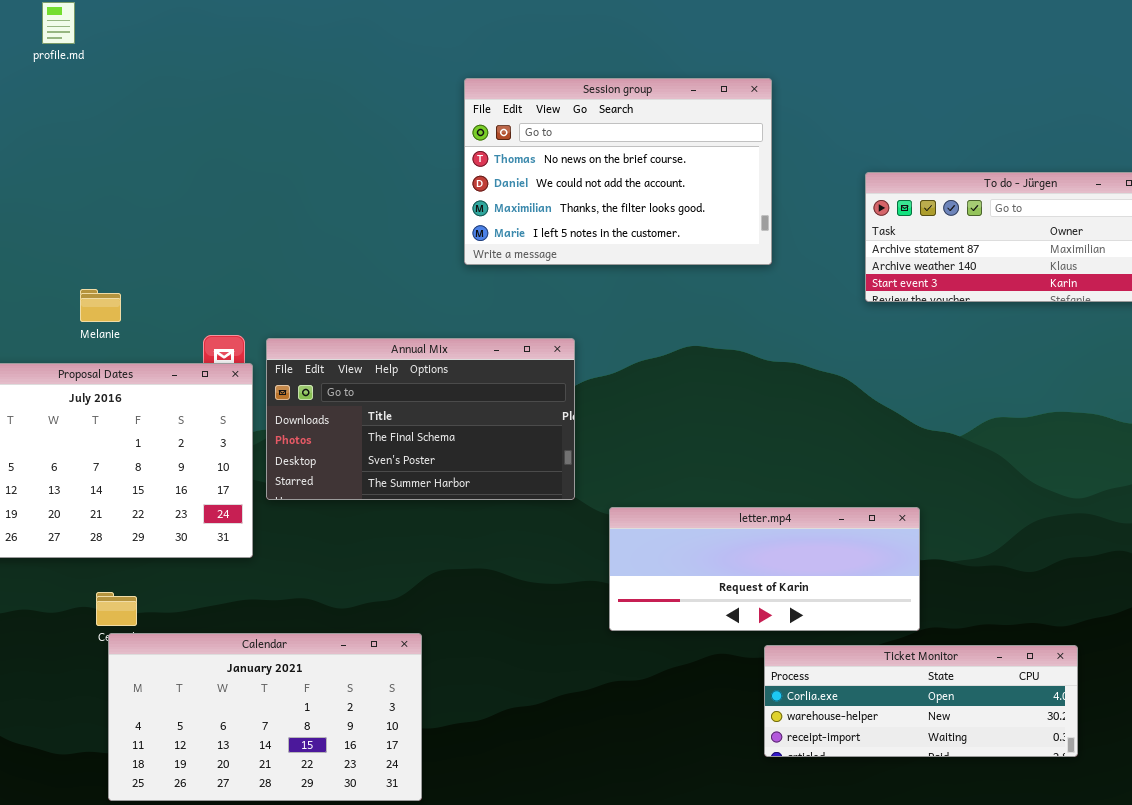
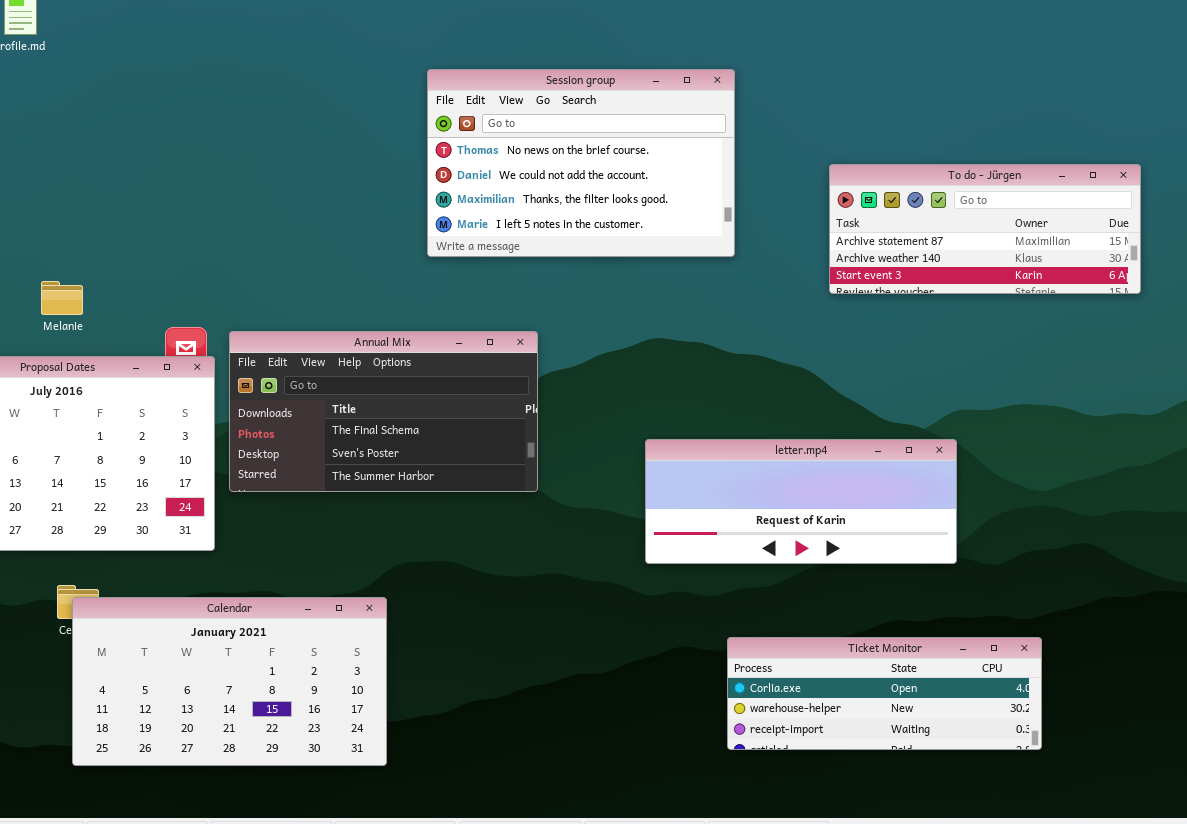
letter.mp4: [609,507,920,631] -> [645,439,957,564], moved
Calendar: [108,633,422,801] -> [72,597,387,766], moved

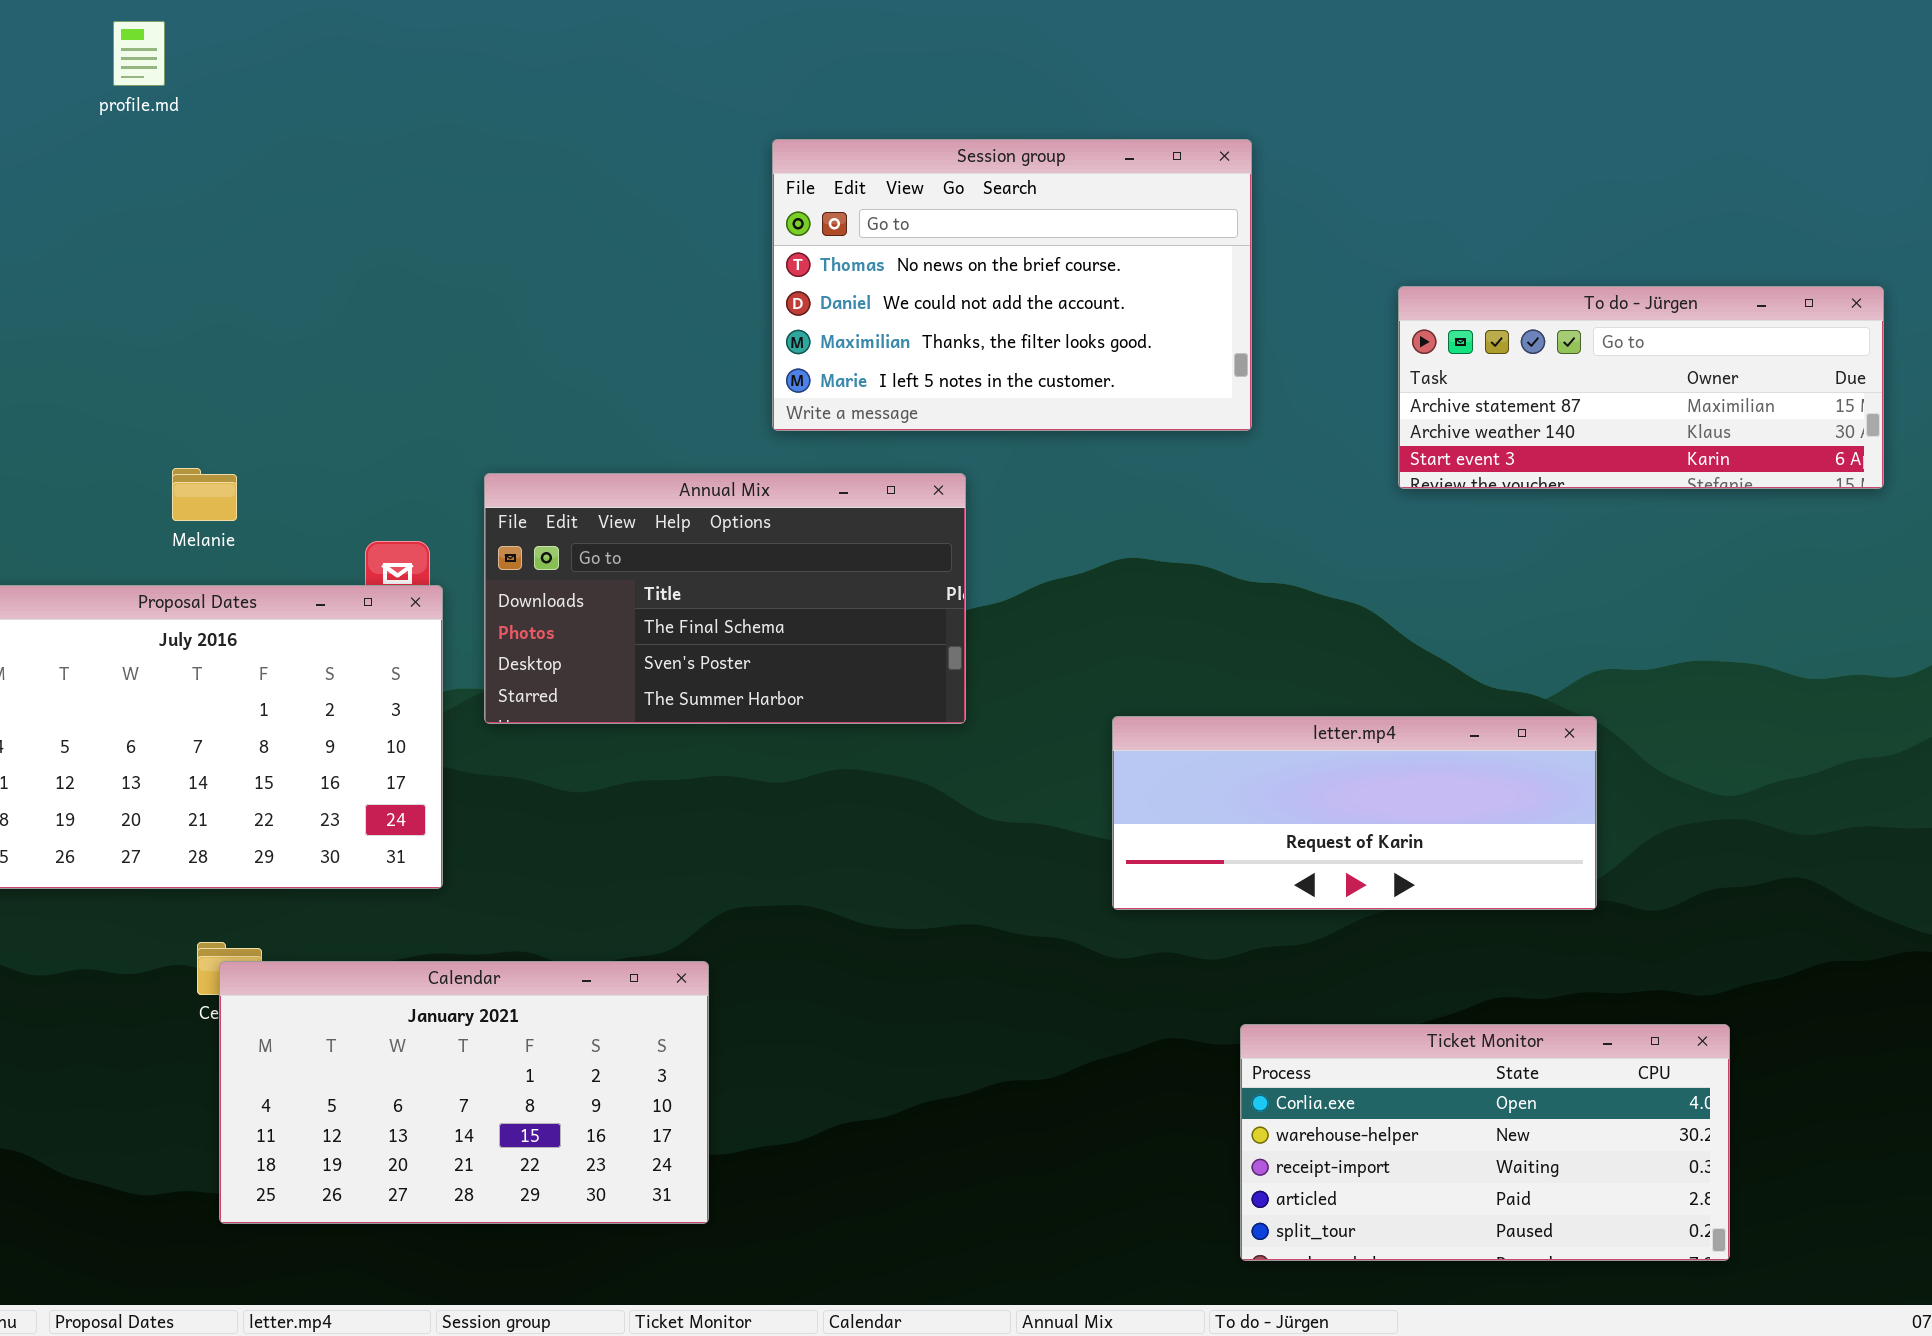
Annual Mix: [229,331,538,492] -> [484,473,966,724], moved
Ticket Monitor: [727,637,1042,750] -> [1240,1024,1730,1261], resized

